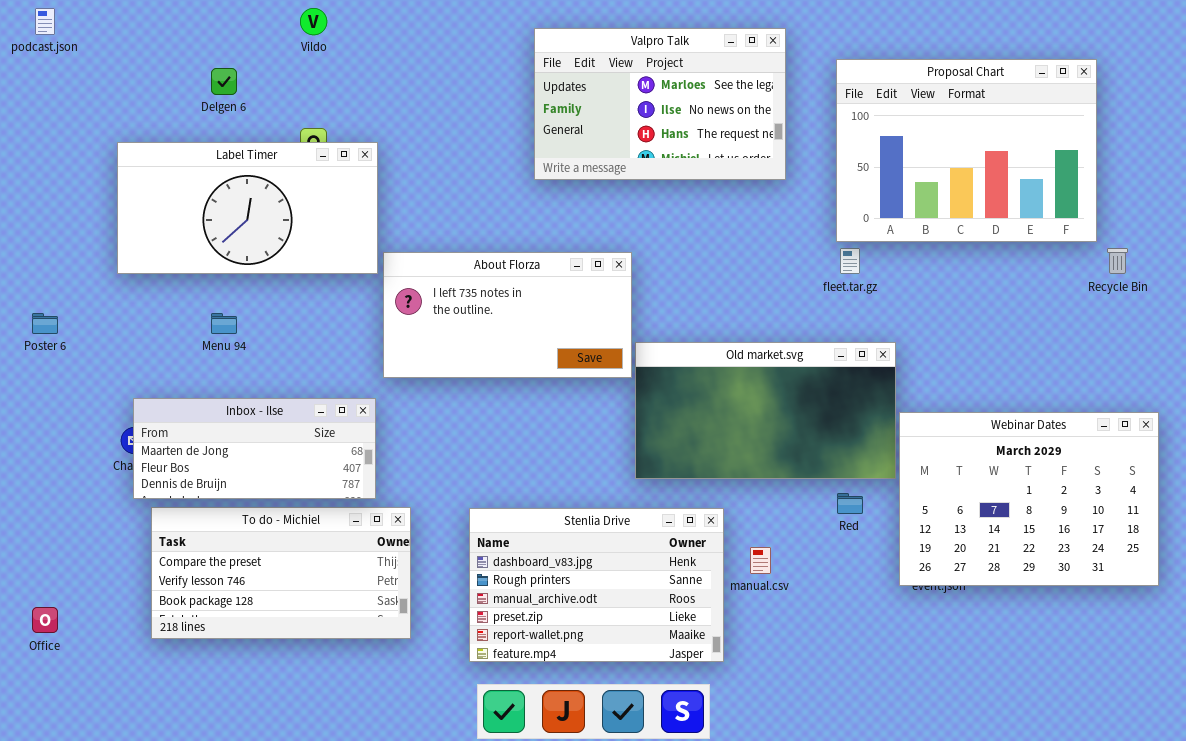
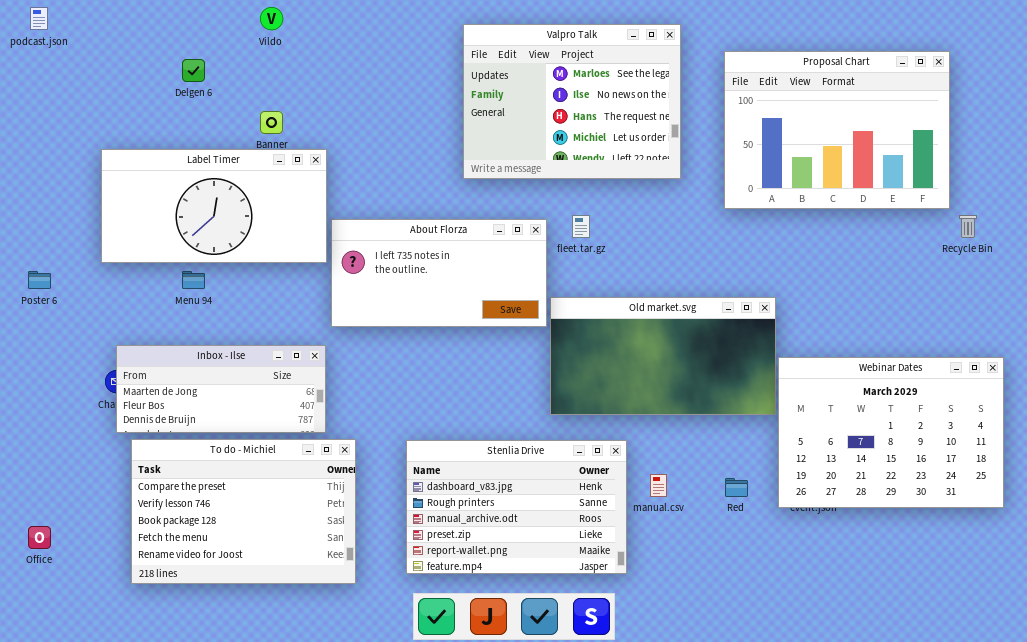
Valpro Talk: [534,28,786,180] -> [463,24,681,179], resized
Label Timer: [117,142,378,274] -> [101,149,327,263], moved
fleet.tar.gz: [840,248,860,274] -> [572,215,590,238], moved
Red: [837,493,863,514] -> [725,478,748,497], moved
To do - Michiel: [151,507,411,639] -> [131,439,356,584], resized

